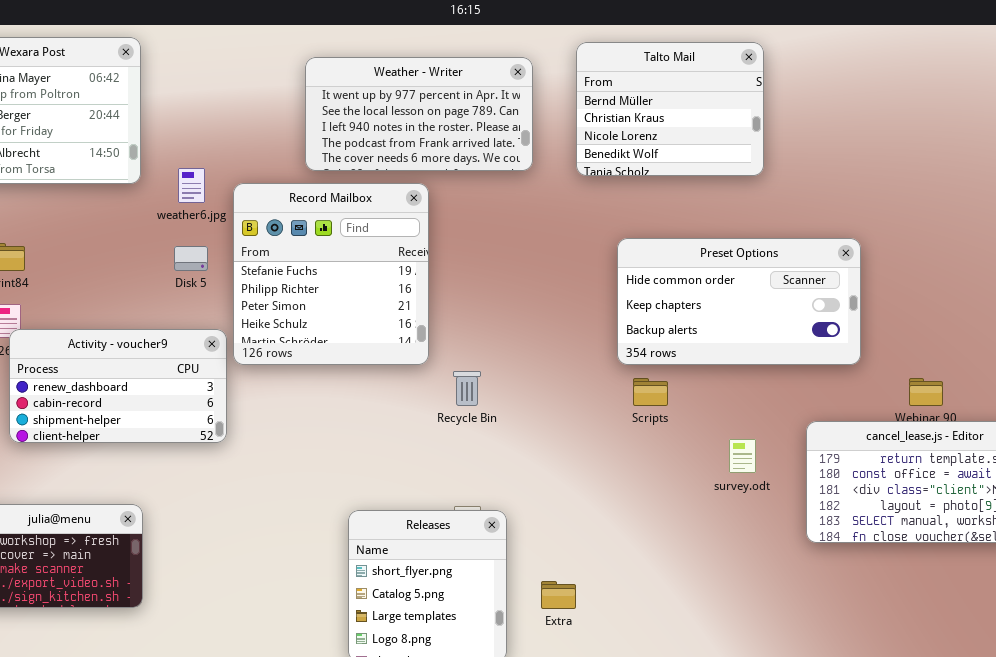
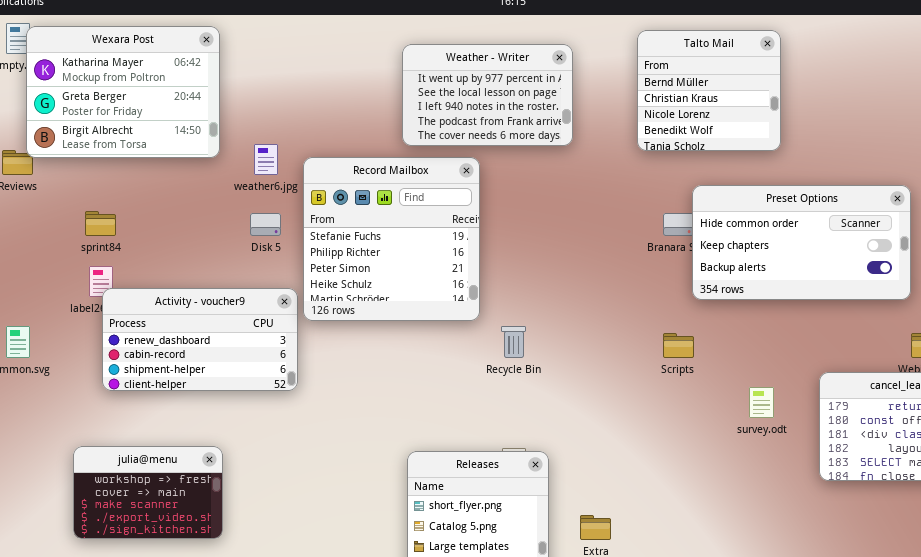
Talto Mail: [576,42,764,176] -> [637,30,781,151], resized
Weather - Writer: [305,57,533,171] -> [402,44,573,146], resized
Preset Options: [617,238,861,365] -> [692,185,911,300], moved

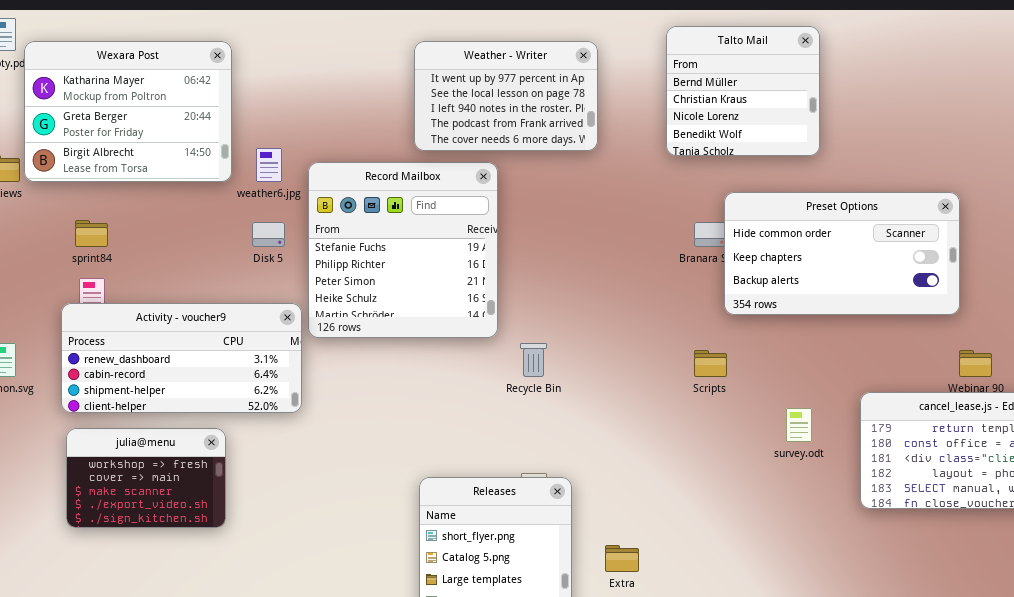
Wexara Post: [26,26,220,158] -> [24,41,232,182], moved
Activity - voucher9: [102,288,298,391] -> [61,303,302,413], resized
julia@menu: [73,446,223,539] -> [66,428,226,528], moved

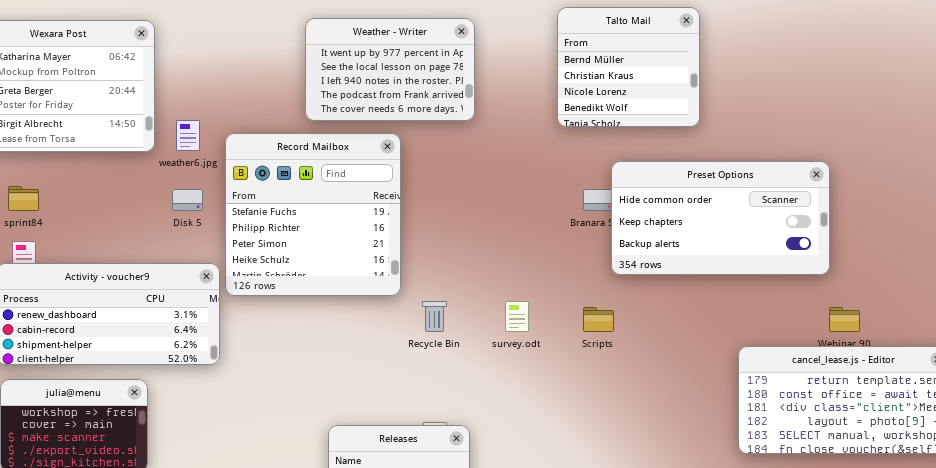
Weather - Writer: [414,41,598,151] -> [305,18,475,121], moved
survey.odt: [786,408,812,442] -> [505,301,529,332], moved

